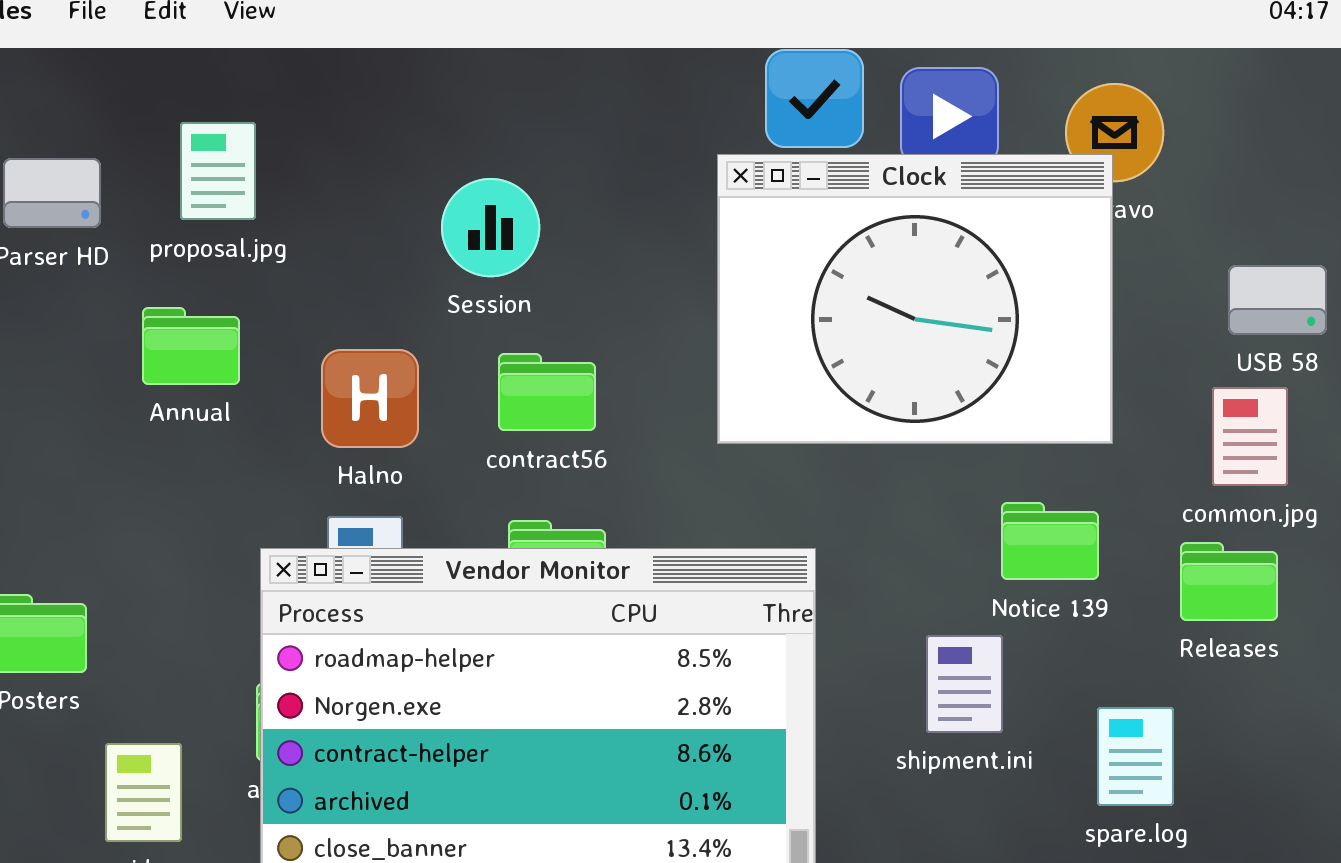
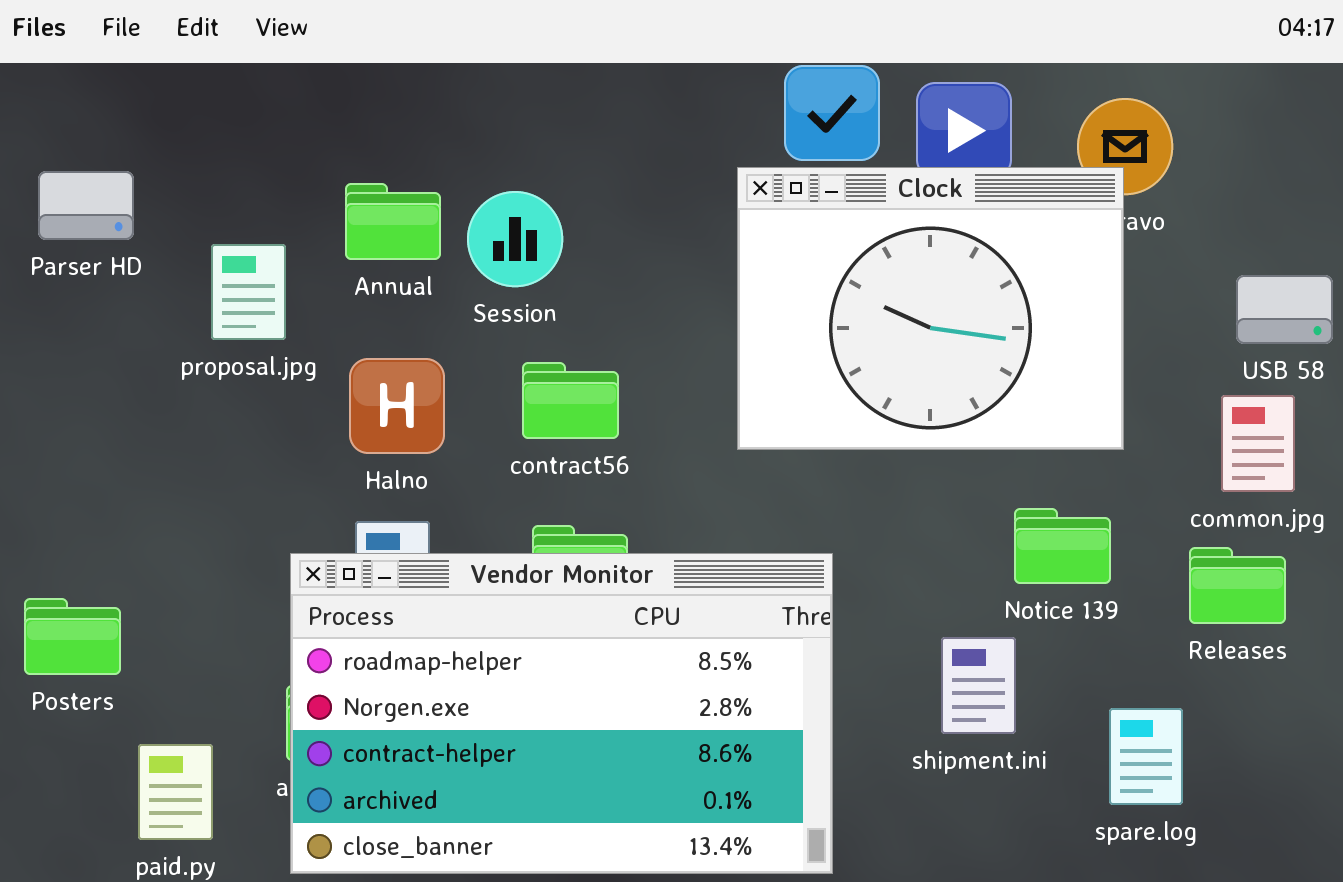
proposal.jpg: [180,122,256,220] -> [211,244,286,340], moved
Annual: [142,307,240,385] -> [345,183,441,260], moved

